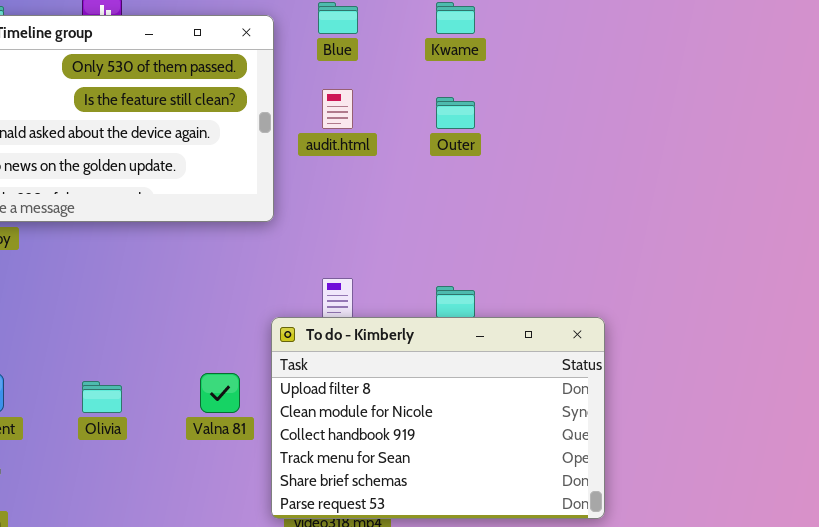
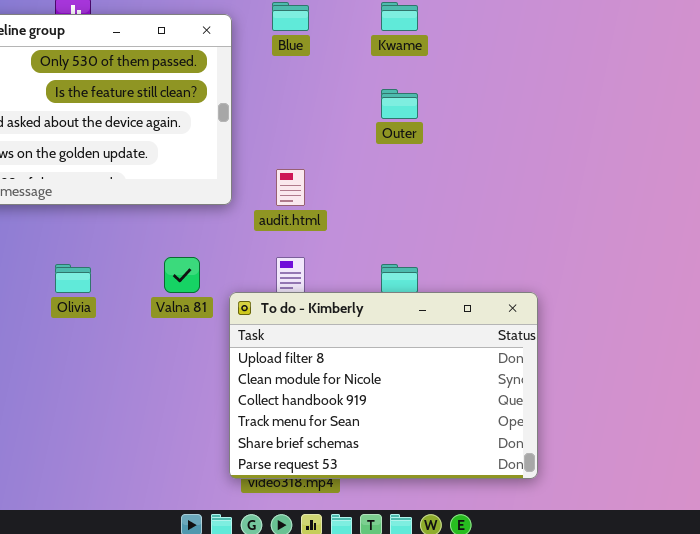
audit.html: [322,89,353,129] -> [276,169,305,206], moved
Valna 81: [200,373,240,413] -> [164,257,200,293], moved
Olivia: [82,381,122,413] -> [55,264,91,293], moved

